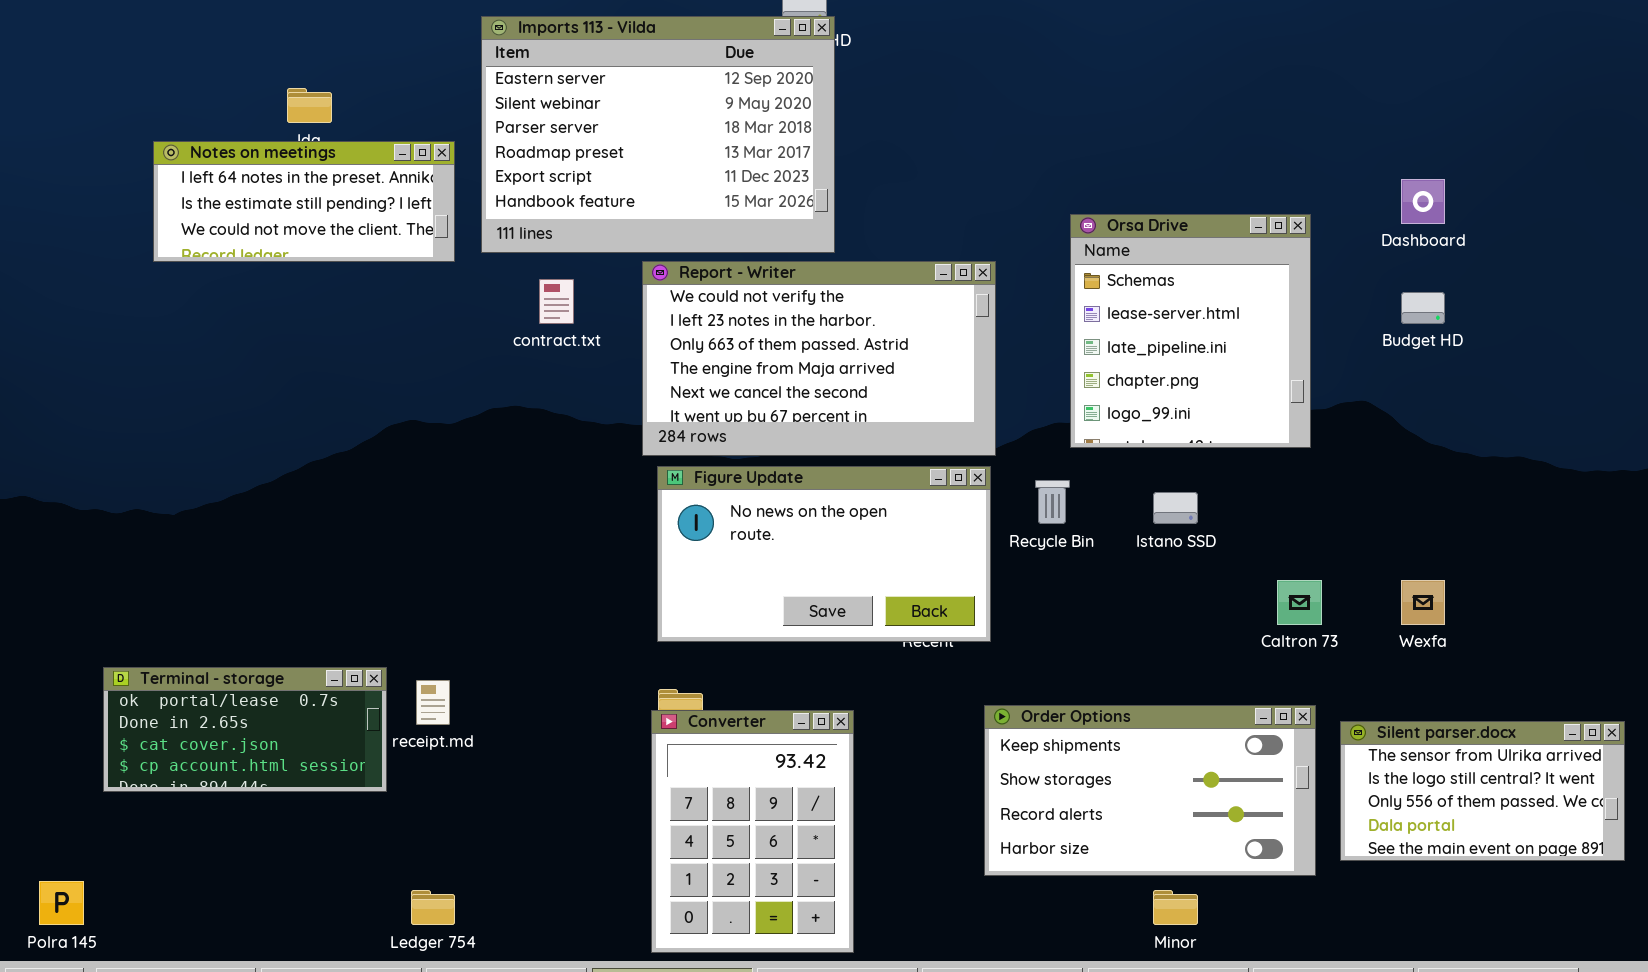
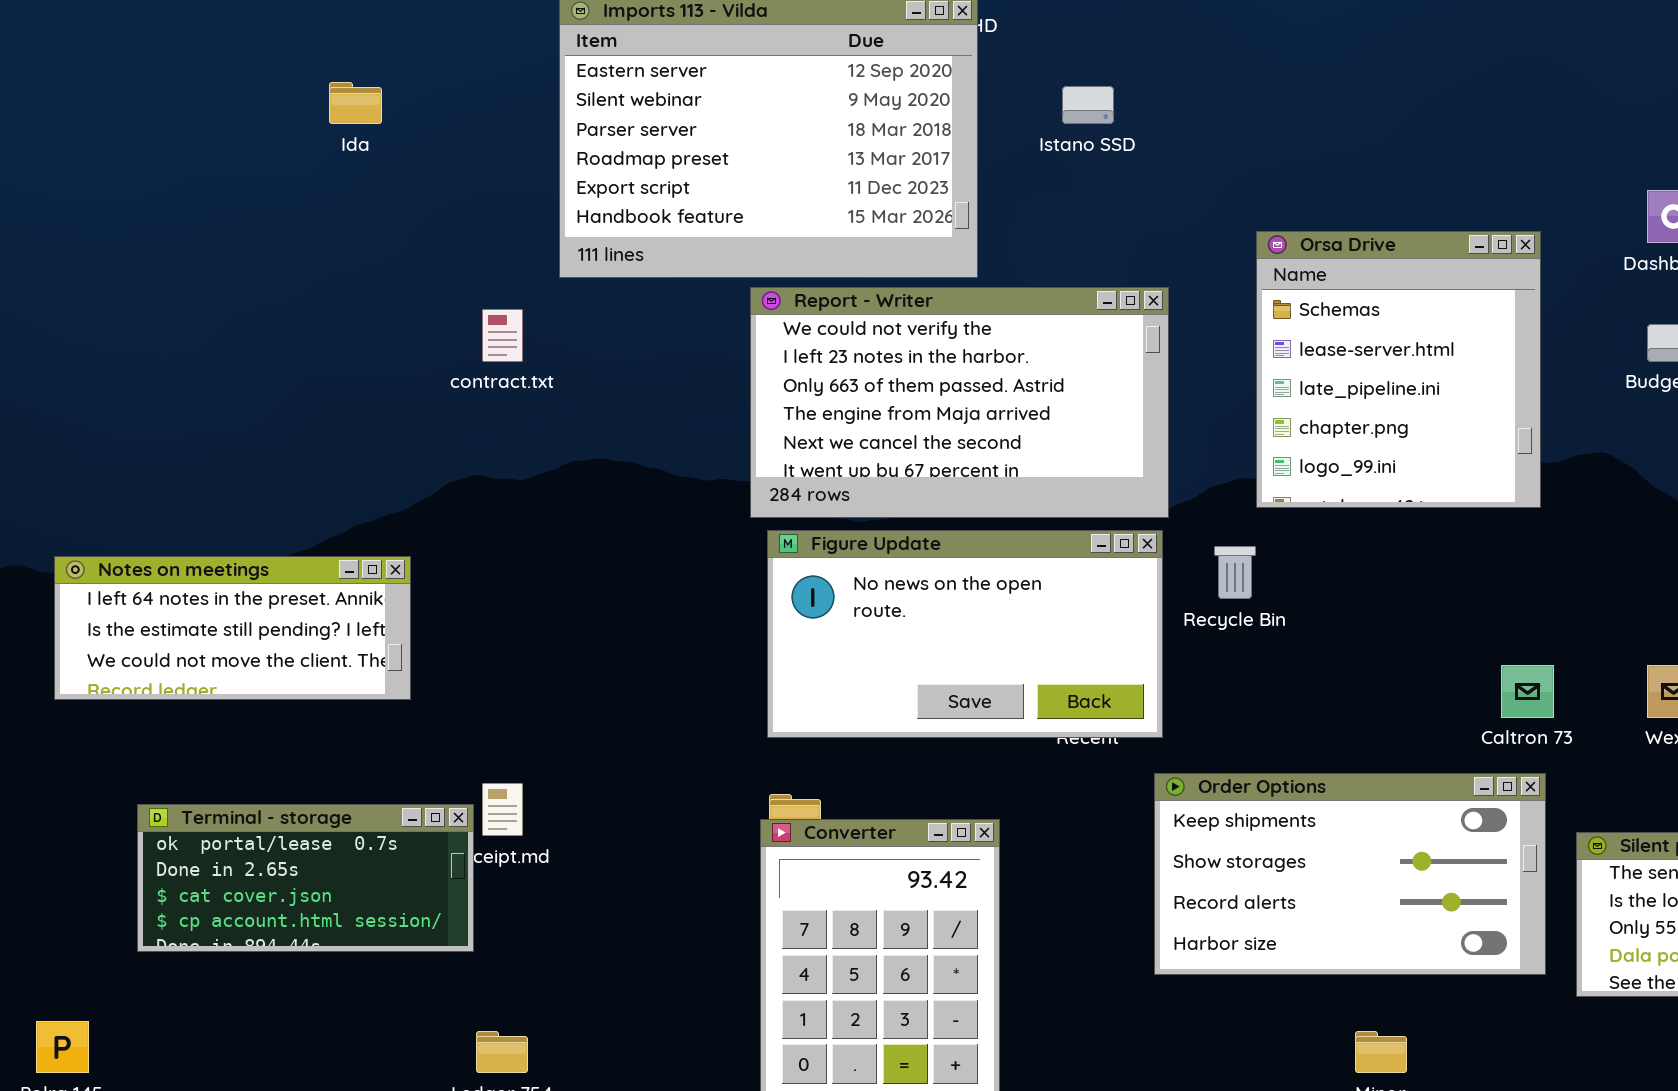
Notes on meetings: [153,141,455,262] -> [54,556,411,700], moved
contract.txt: [539,279,574,324] -> [482,309,523,362], moved
Istano SSD: [1153,492,1198,524] -> [1062,86,1114,124], moved
Terminal - storage: [103,667,387,792] -> [137,804,474,952], moved
Order Options: [984,705,1316,876] -> [1154,773,1546,975], moved

